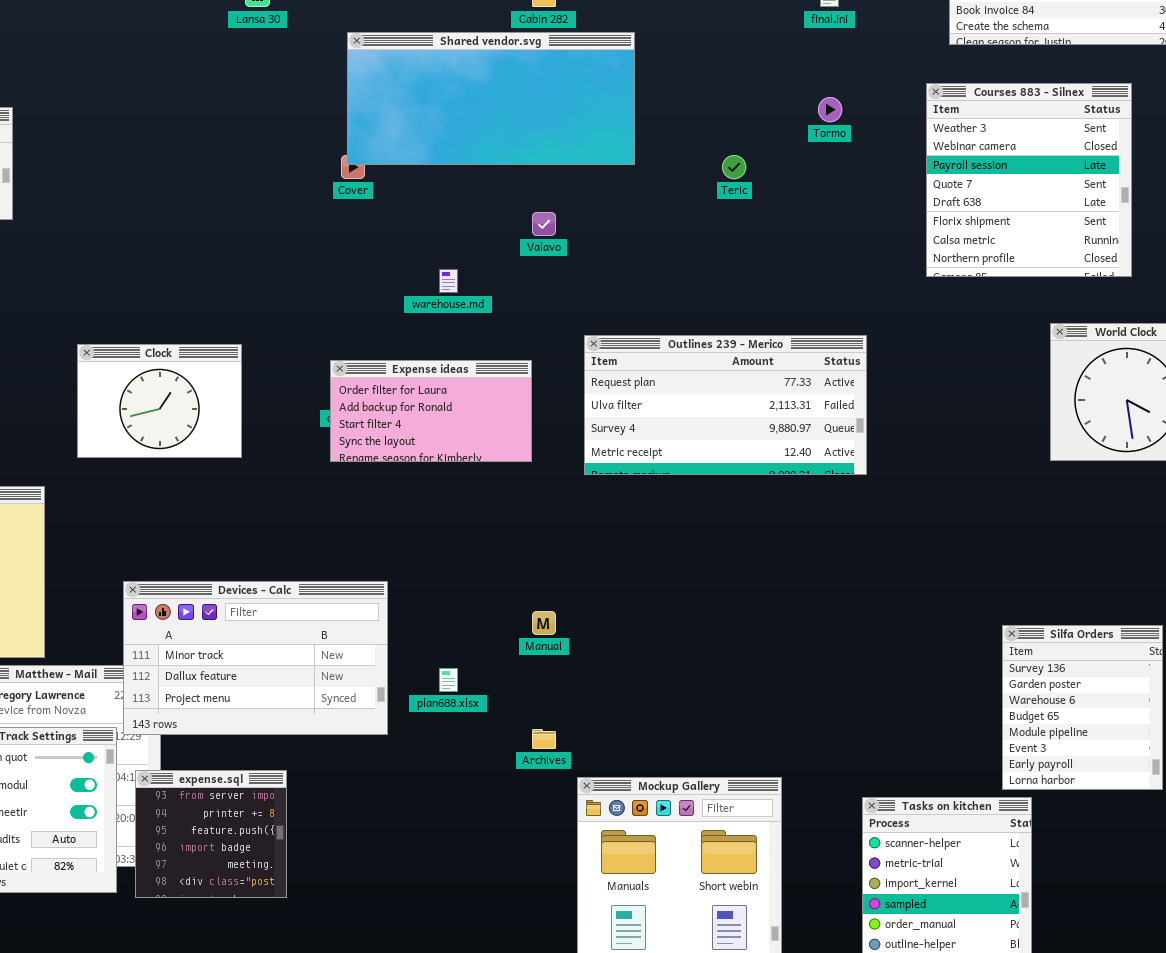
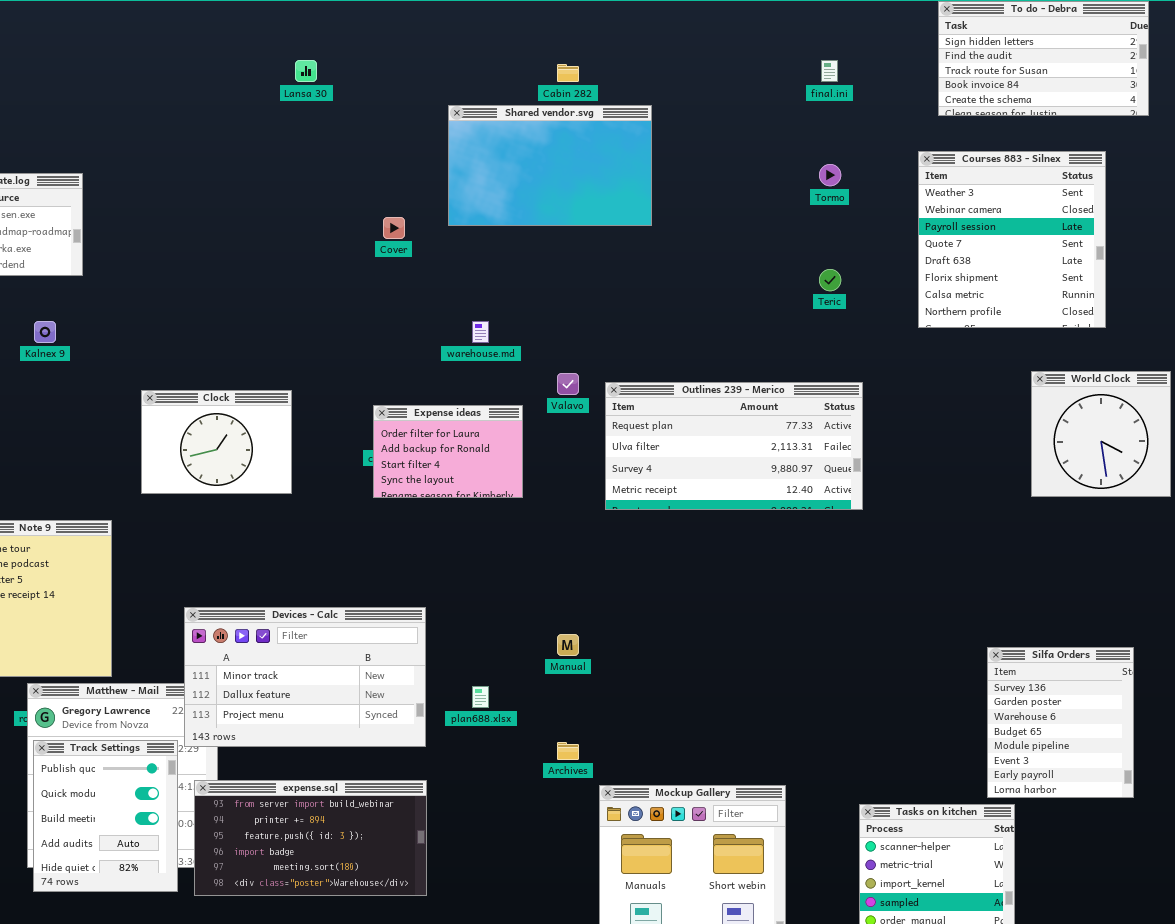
Shared vendor.svg: [347,32,635,165] -> [448,105,652,226], resized
Teric: [722,155,746,179] -> [819,269,841,291], moved
Valavo: [532,212,556,236] -> [557,373,579,395], moved
Expense ideas: [330,360,532,462] -> [373,405,523,498], resized
expense.sql: [135,770,287,898] -> [194,780,427,896], resized

